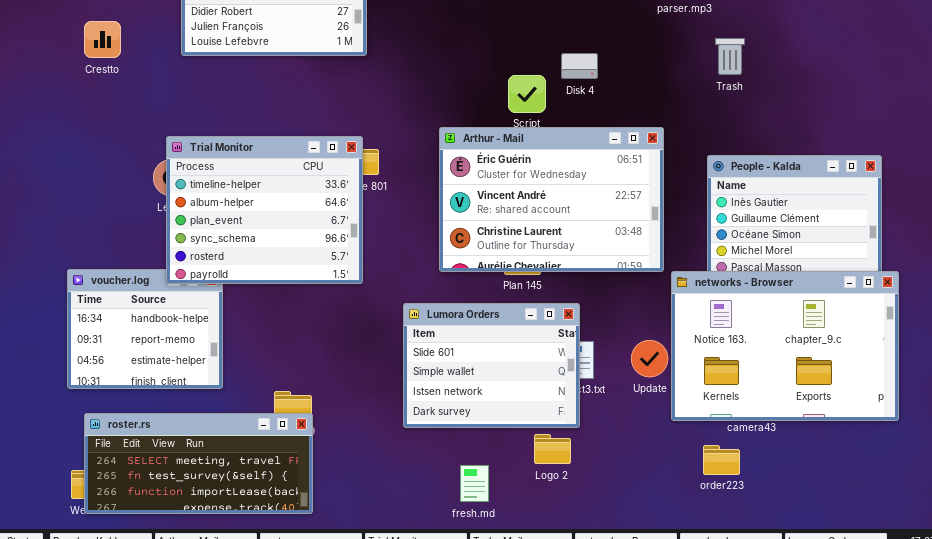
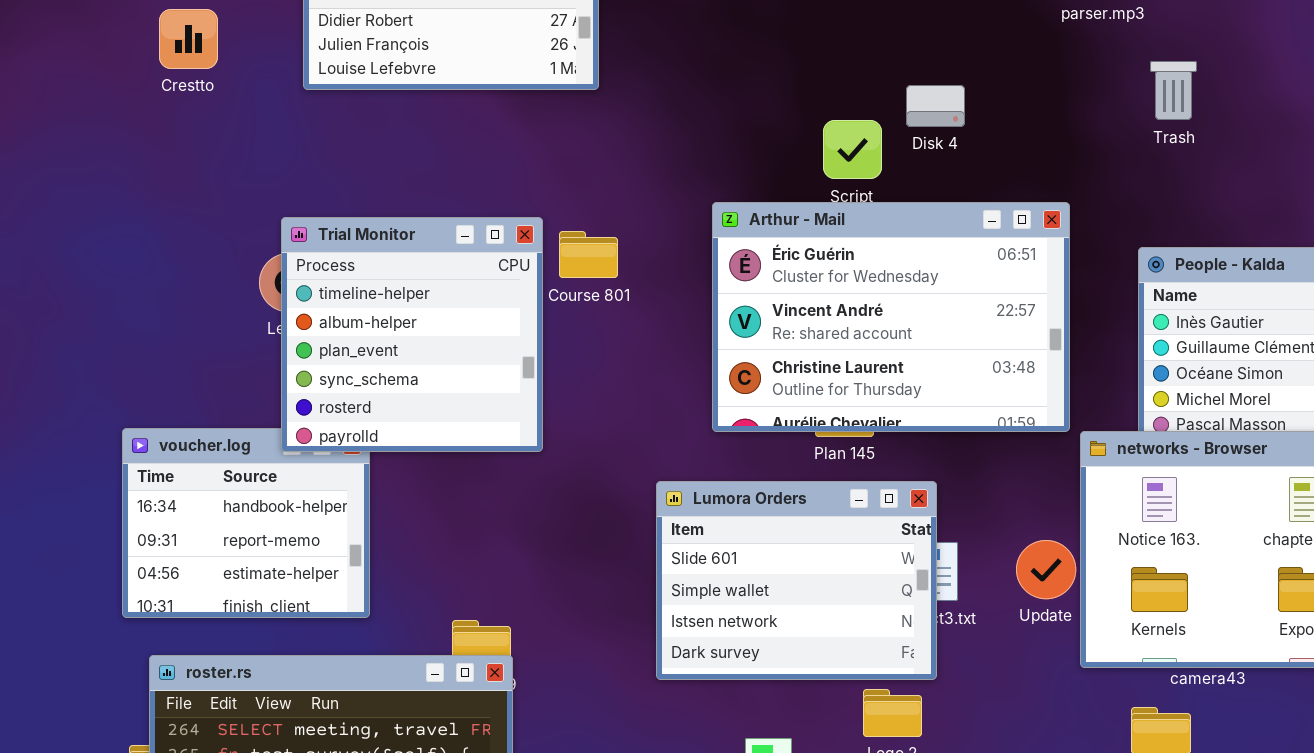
Crestto: [84,21,121,58] -> [159,9,218,69], moved
Trial Monitor: [166,136,363,284] -> [281,217,543,452], resized

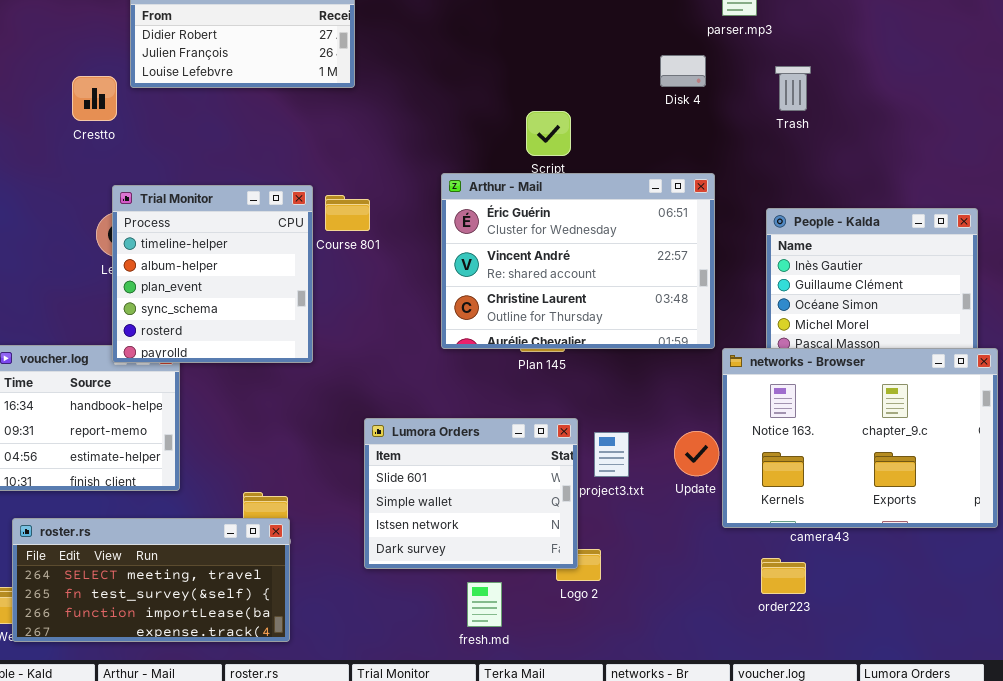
Crestto: [159,9,218,69] -> [72,76,117,121], moved
Disk 4: [906,85,965,127] -> [660,55,706,87], moved
Lumora Orders: [656,481,937,680] -> [364,418,578,569], moved

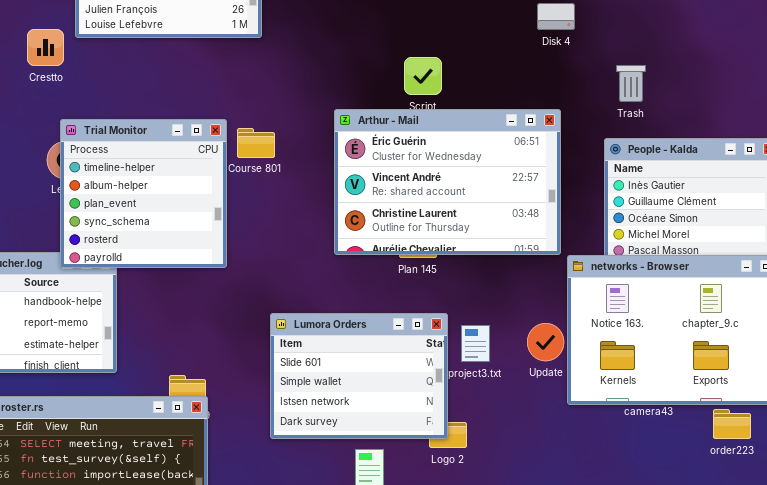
Disk 4: [660,55,706,87] -> [537,3,575,30], moved
Trash: [775,66,811,111] -> [616,65,646,102], moved
order223: [761,558,806,594] -> [713,409,751,439], moved

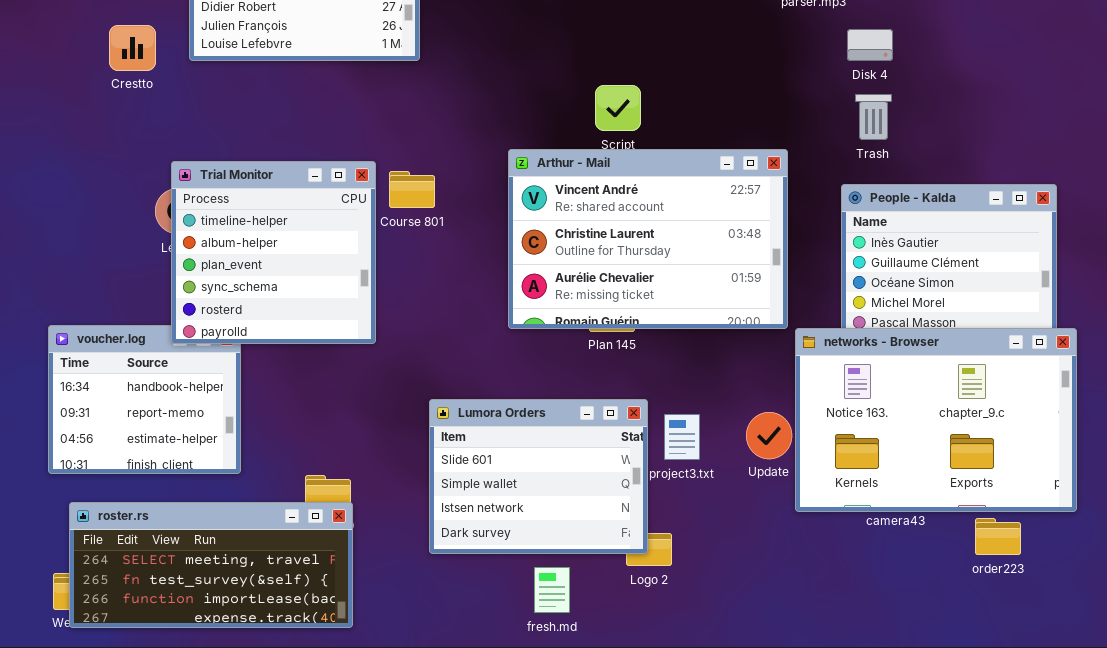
Disk 4: [537,3,575,30] -> [847,29,893,61], moved
Crestto: [27,29,64,66] -> [109,25,156,71], moved
Arthur - Mail: [334,109,561,255] -> [508,149,788,329], scrolled down 1 row

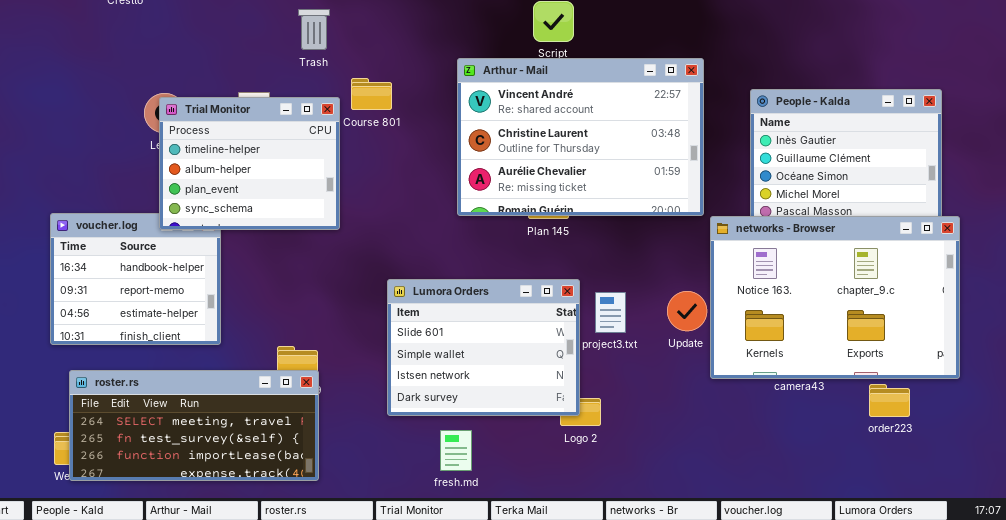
Trash: [855,94,892,140] -> [298,9,330,50], moved
Trial Monitor: [171,161,376,344] -> [159,97,340,230], resized
fresh.md: [534,567,570,613] -> [440,430,472,471], moved

